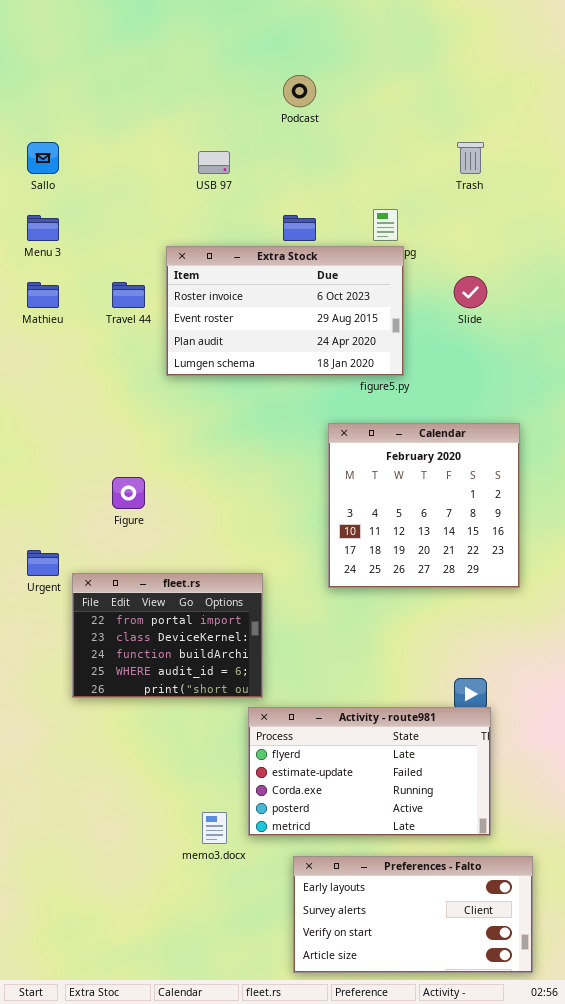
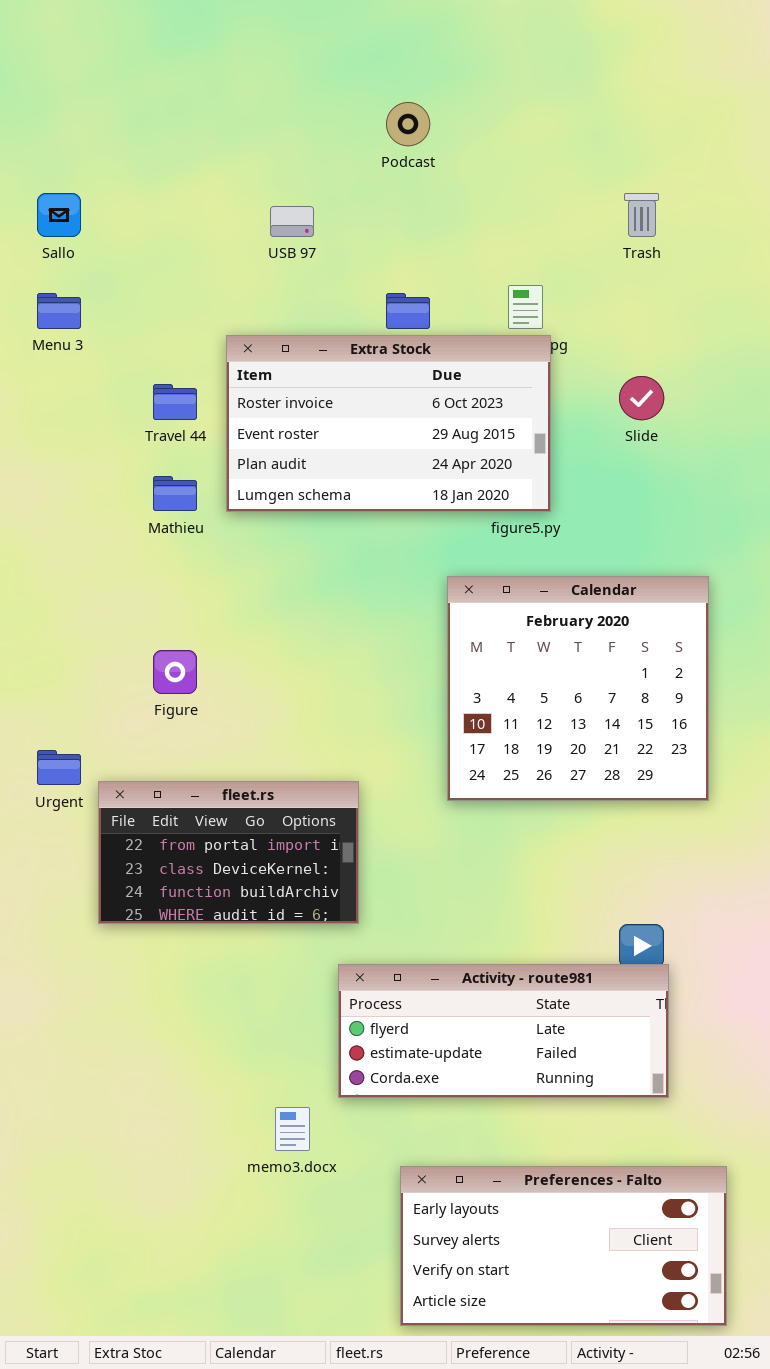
Mathieu: [27,282,59,308] -> [153,476,197,511], moved
fleet.rs: [72,573,263,698] -> [98,781,359,924], resized
Activity - route981: [248,707,491,836] -> [338,964,669,1098], resized

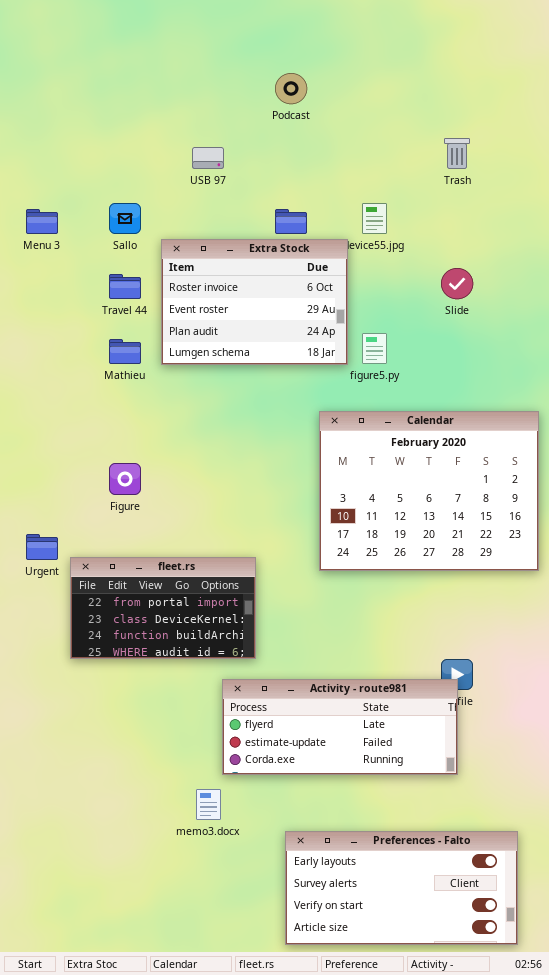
Sallo: [37,193,81,237] -> [109,203,141,234], moved
Extra Stock: [226,335,551,512] -> [161,239,348,365], resized
Calendar: [447,576,709,801] -> [319,411,539,571], resized
Activity - route981: [338,964,669,1098] -> [222,679,458,775], moved

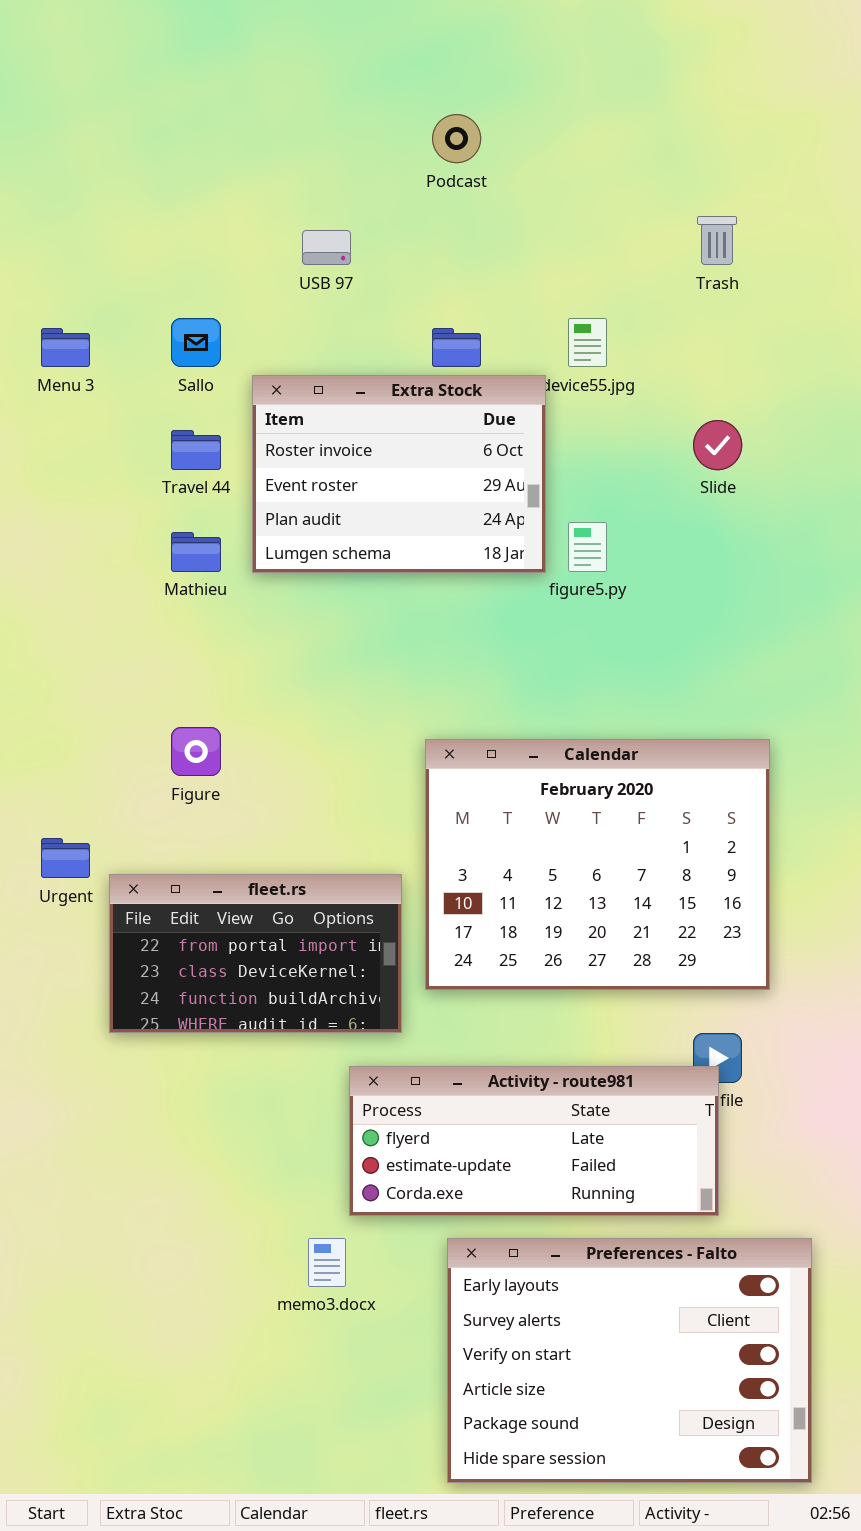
Calendar: [319,411,539,571] -> [425,739,770,990], moved
Preferences - Falto: [285,831,518,945] -> [447,1238,812,1483], resized

